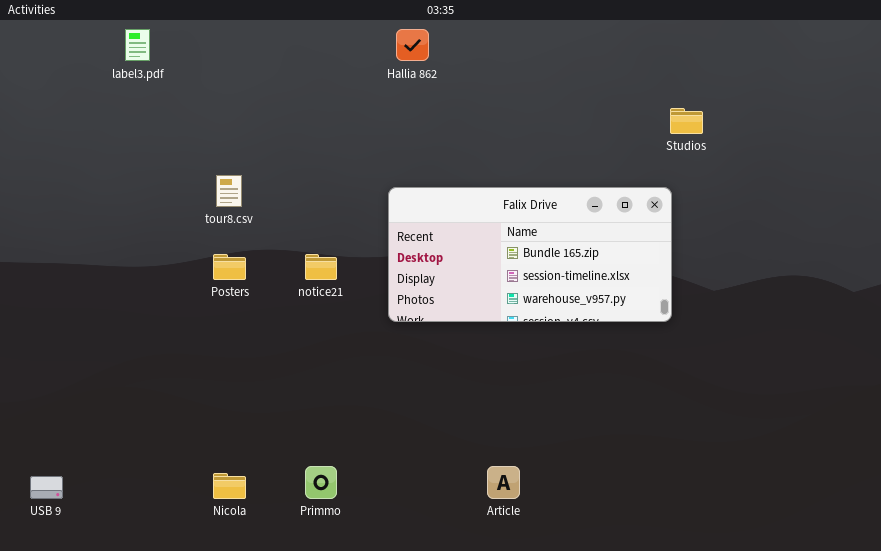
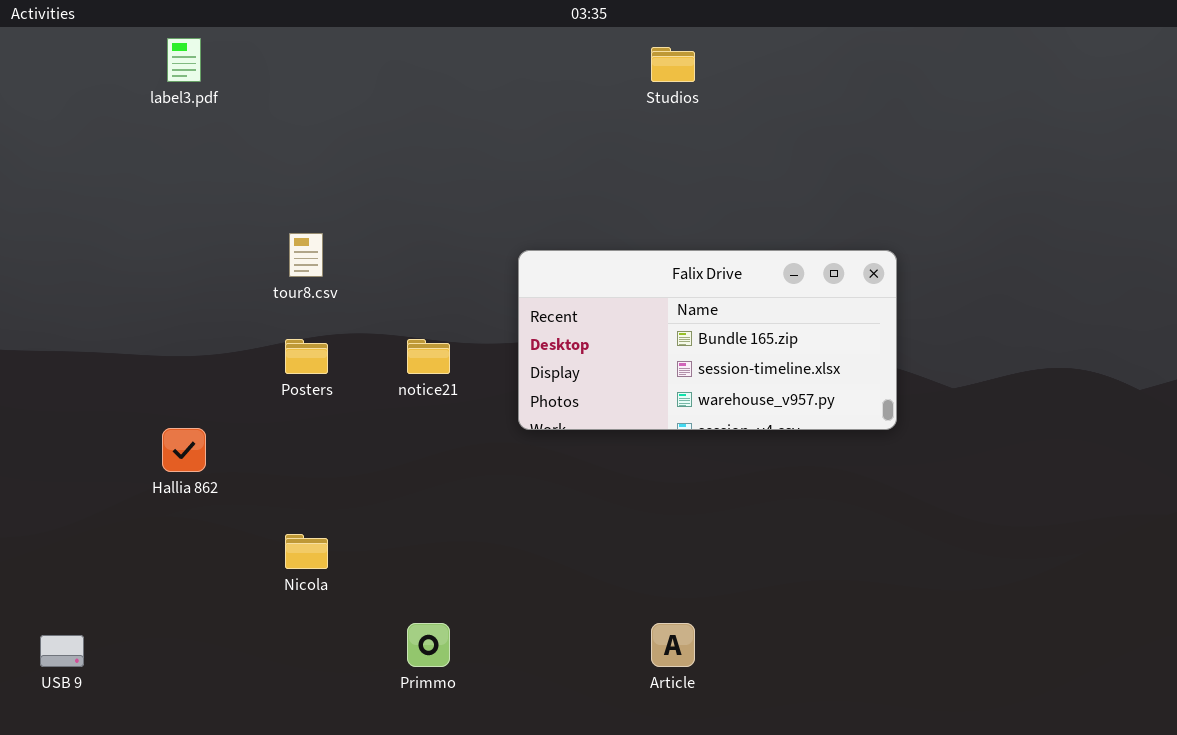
Hallia 862: [396,29,429,61] -> [162,428,206,472], moved
Studios: [670,108,703,134] -> [651,47,695,82], moved
Nicola: [213,473,246,499] -> [285,534,328,569], moved

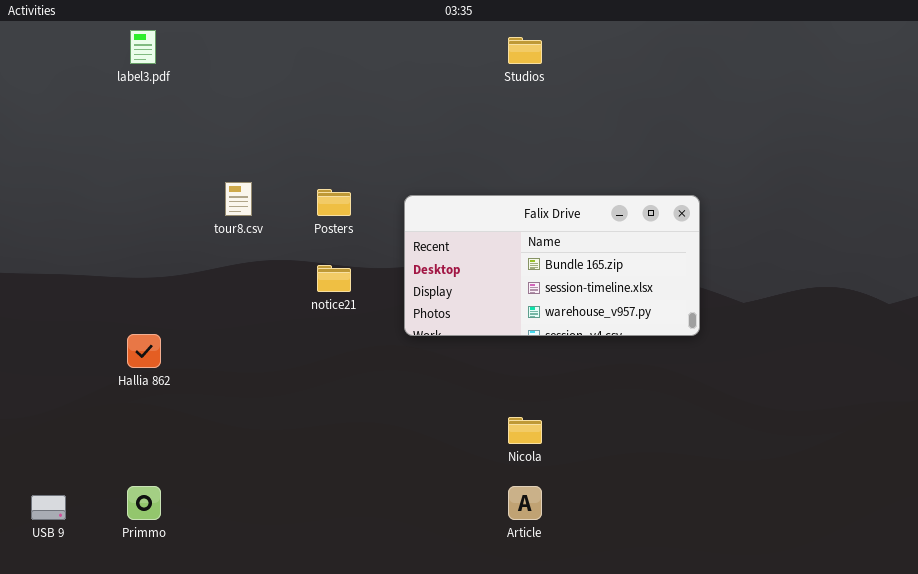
Posters: [285,339,328,374] -> [317,189,351,216], moved
Nicola: [285,534,328,569] -> [508,417,542,444], moved
Primmo: [407,623,450,667] -> [127,486,161,520], moved

